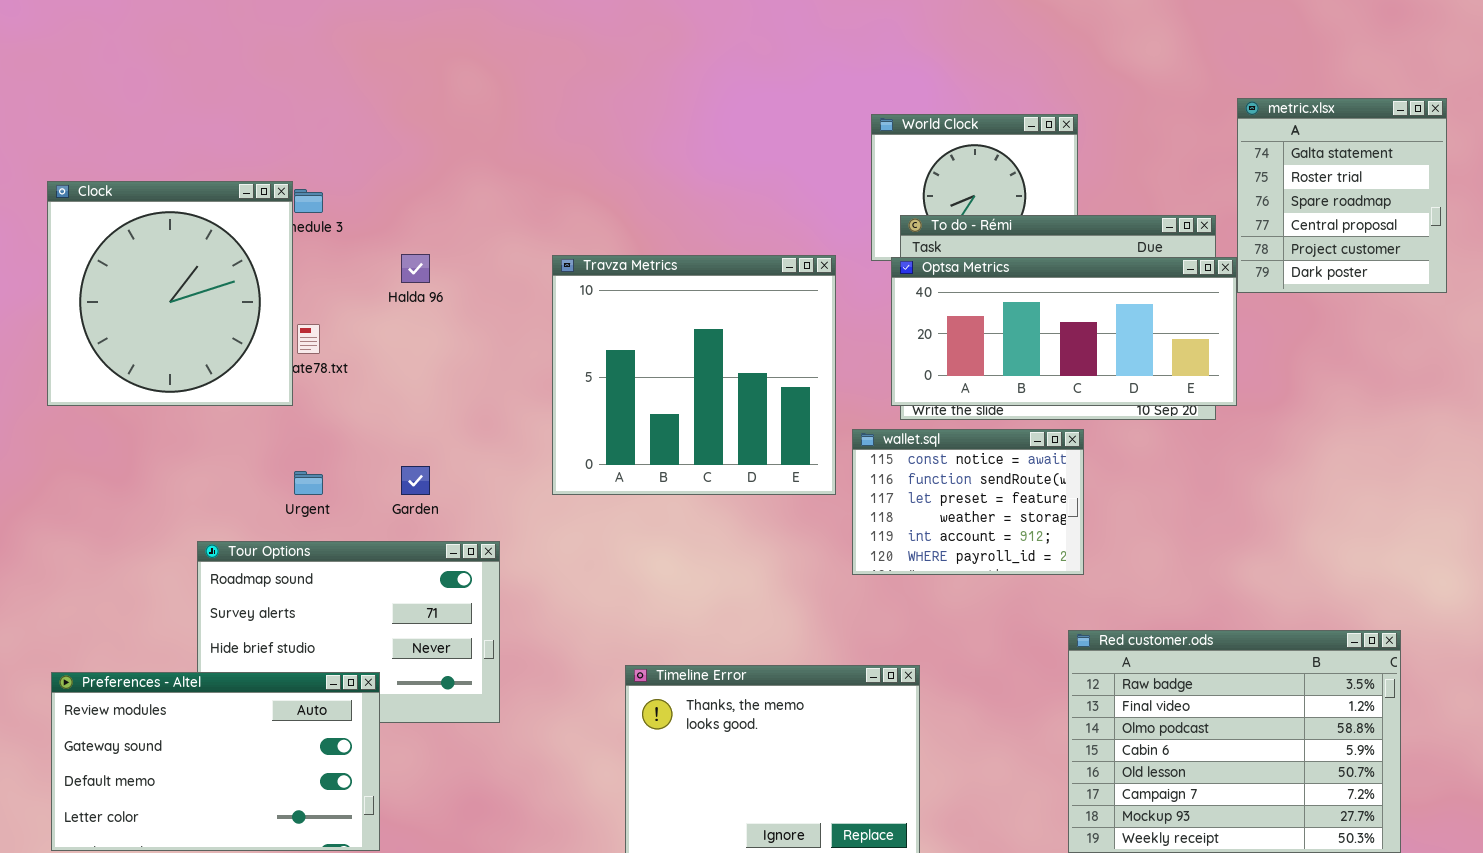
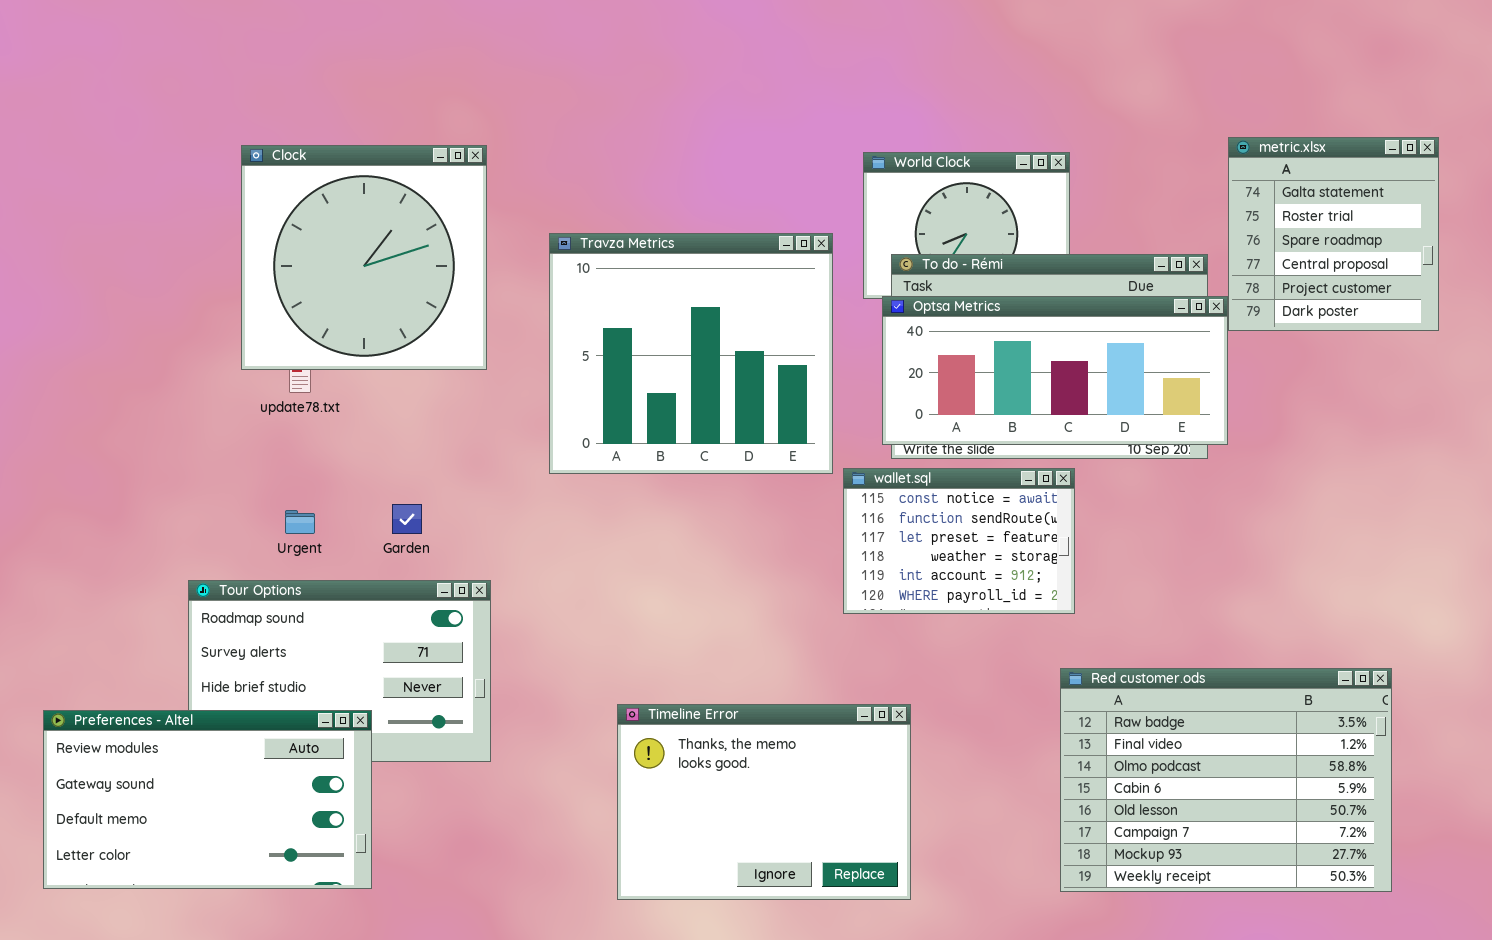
Clock: [47,181,293,406] -> [241,145,487,370], moved
Travza Metrics: [552,255,836,495] -> [549,233,833,474], moved

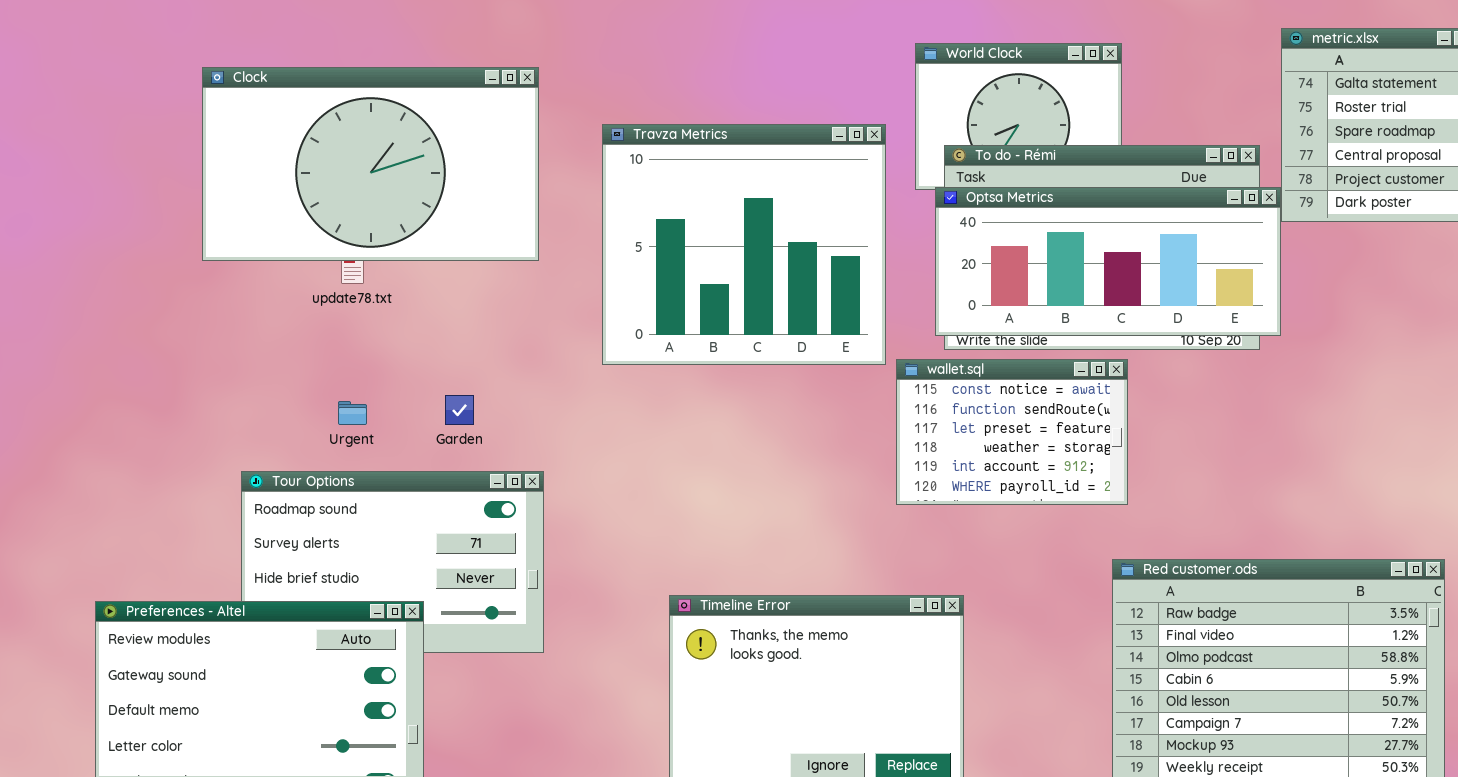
Clock: [241,145,487,370] -> [202,67,539,261], resized

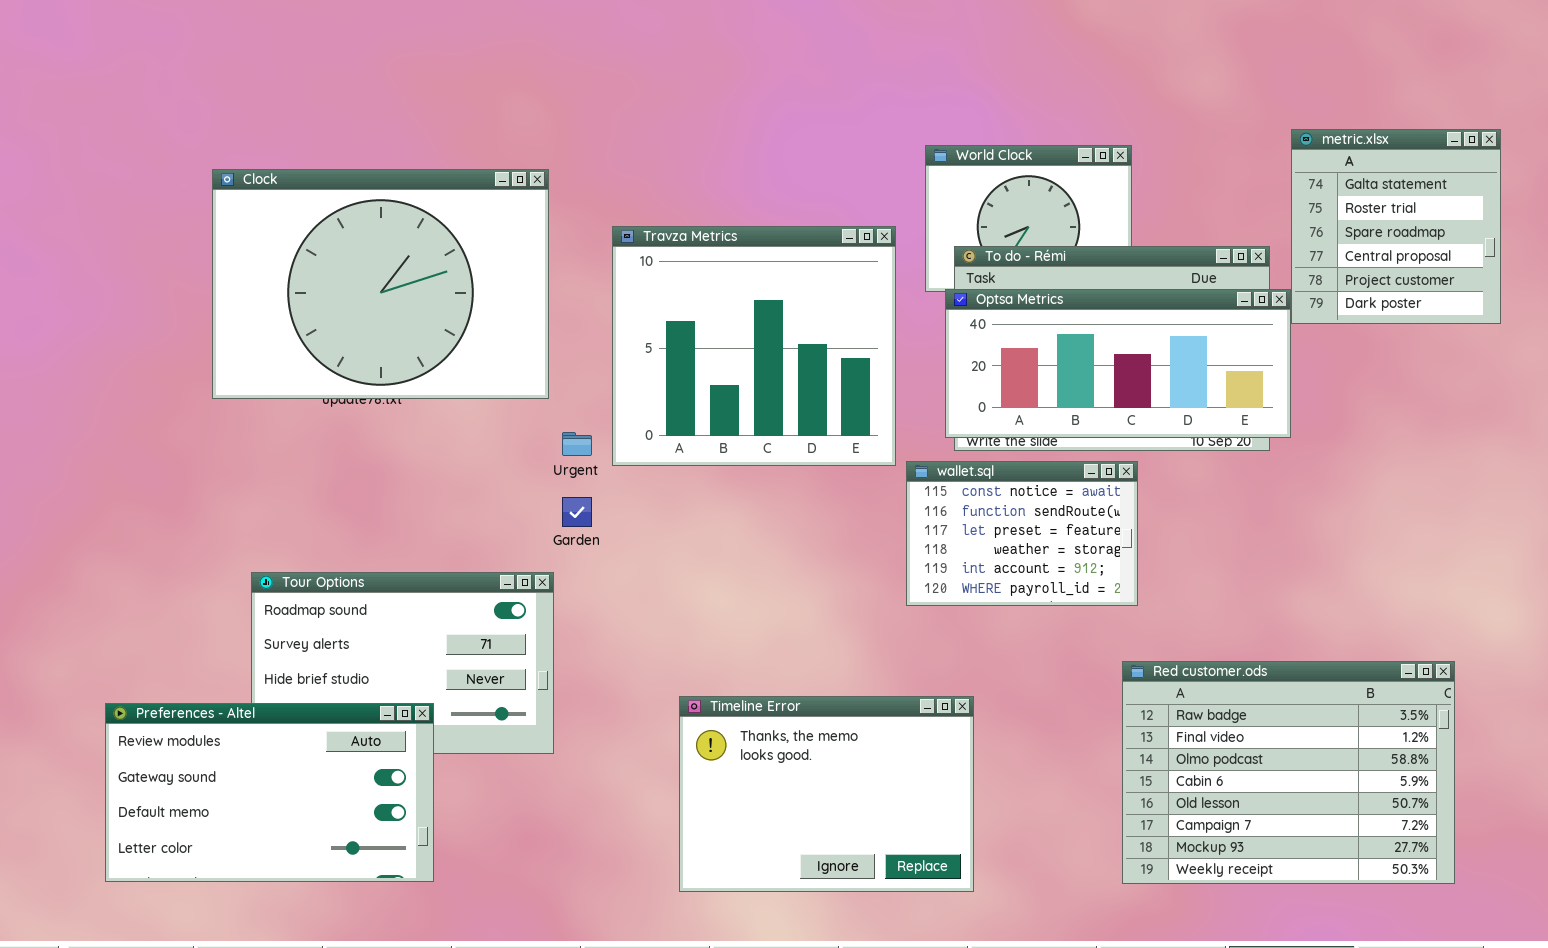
Clock: [202,67,539,261] -> [212,169,549,399], resized
Garden: [445,395,474,425] -> [562,497,592,527], moved
Urgent: [338,401,367,425] -> [562,432,592,456], moved

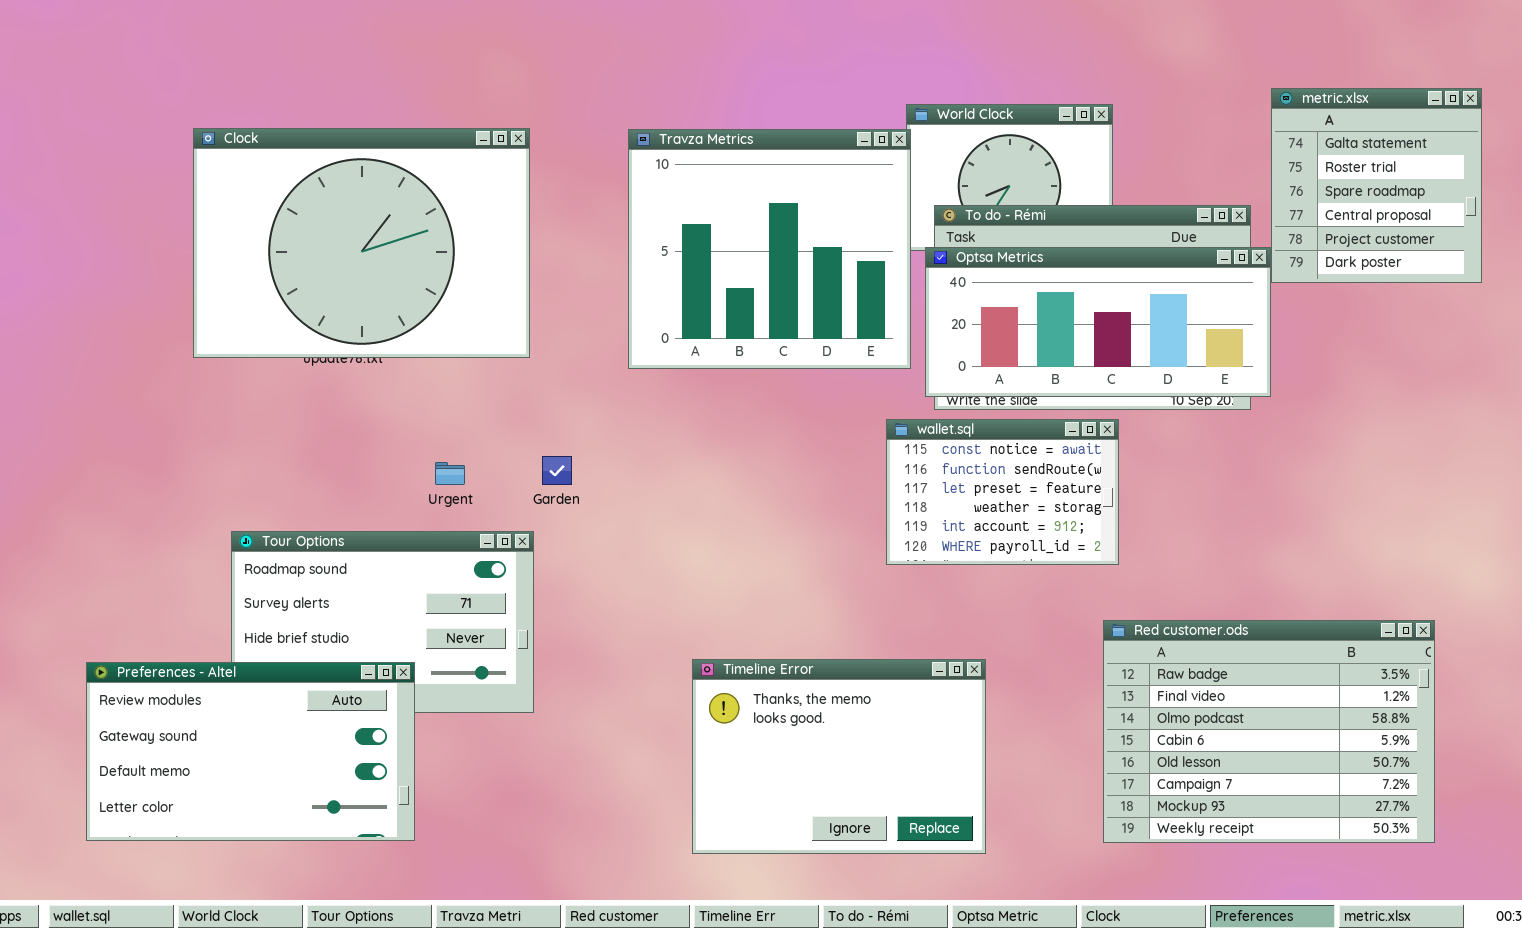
Travza Metrics: [612,226,896,466] -> [628,129,911,369], moved
Urgent: [562,432,592,456] -> [435,462,465,485], moved
Timeline Error: [679,696,974,892] -> [692,659,986,854], moved

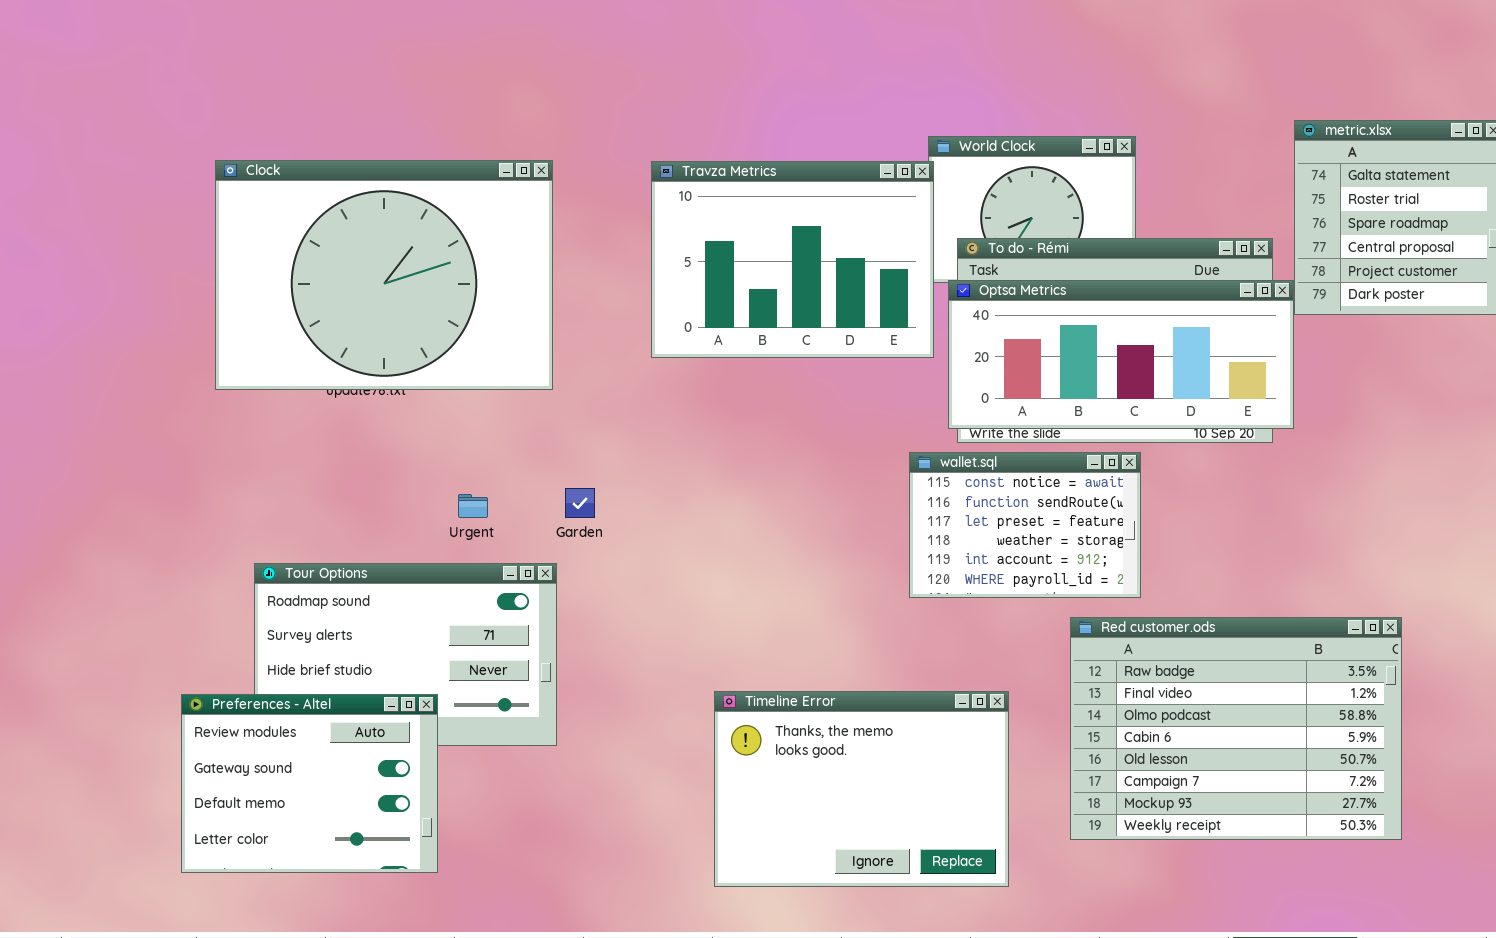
Travza Metrics: [628,129,911,369] -> [651,161,934,358], resized
Red customer.ods: [1103,620,1435,843] -> [1070,617,1402,840], moved
Preferences - Altel: [86,662,415,841] -> [181,694,438,873], resized

